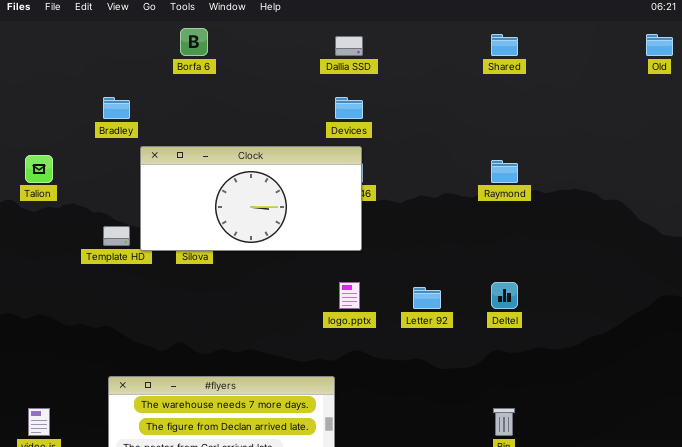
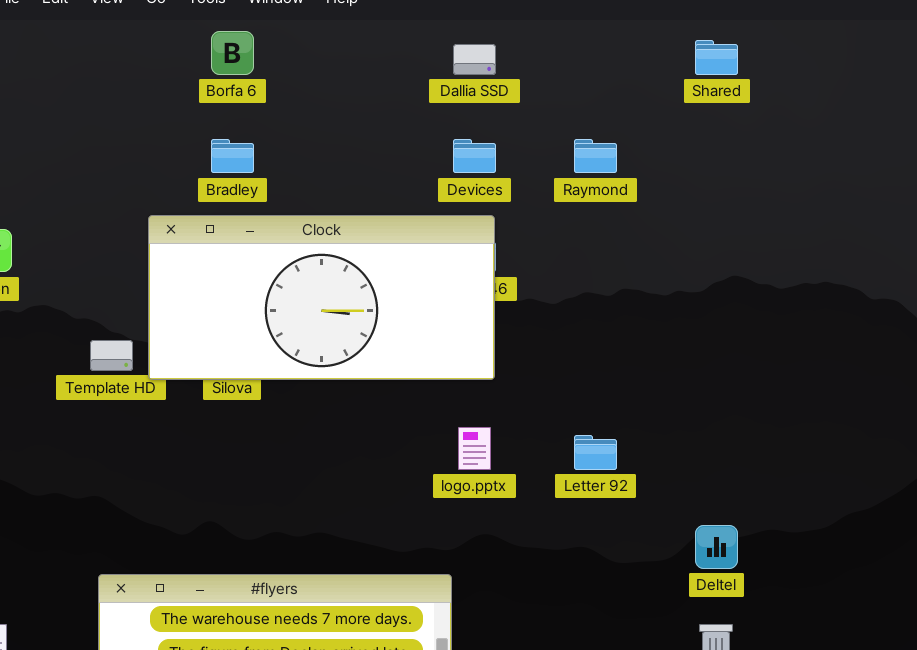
Bradley: [103,97,130,119] -> [211,139,254,173], moved
Raymond: [491,160,518,183] -> [574,139,617,173], moved
Deltel: [491,282,518,309] -> [695,525,738,569], moved

